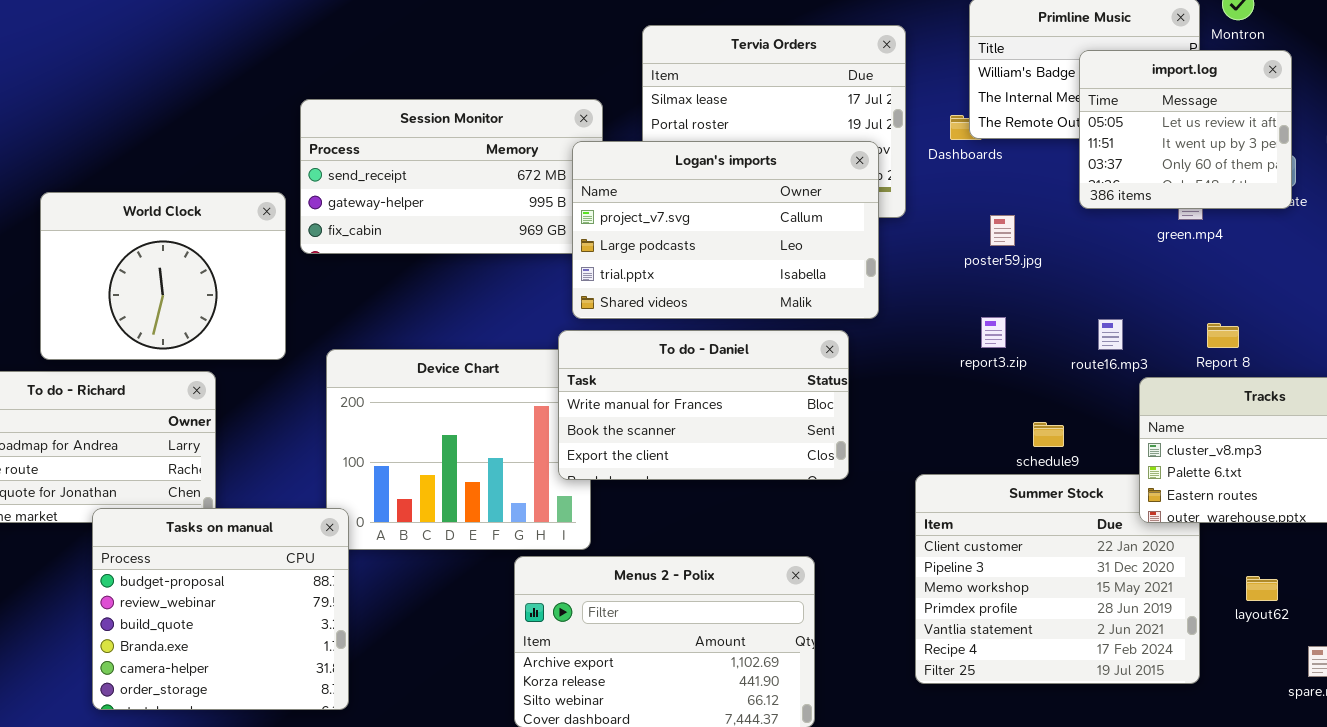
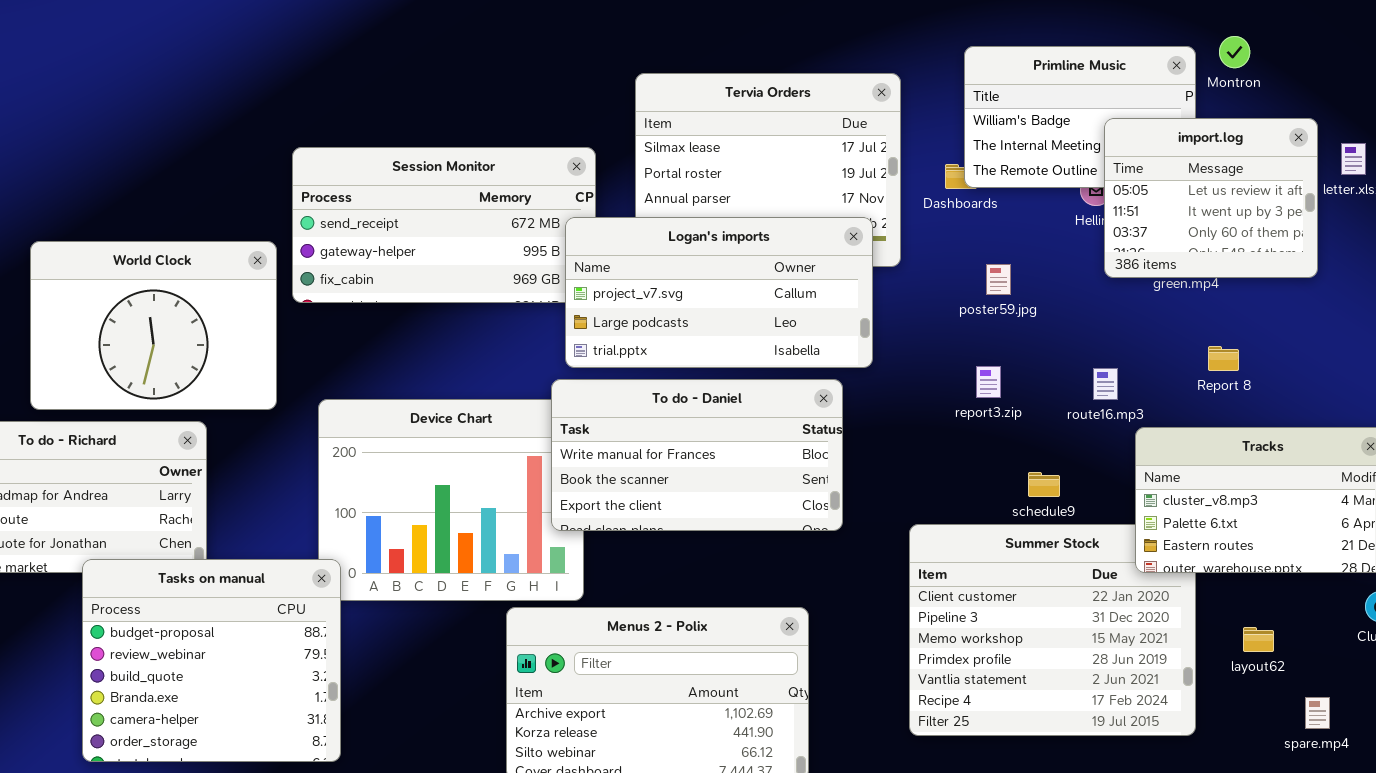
import.log: [1079,50,1292,209] -> [1104,118,1318,278], moved
Logan's imports: [572,141,879,319] -> [565,217,873,368], resized
Report 8: [1207,323,1239,348] -> [1208,346,1239,371], moved

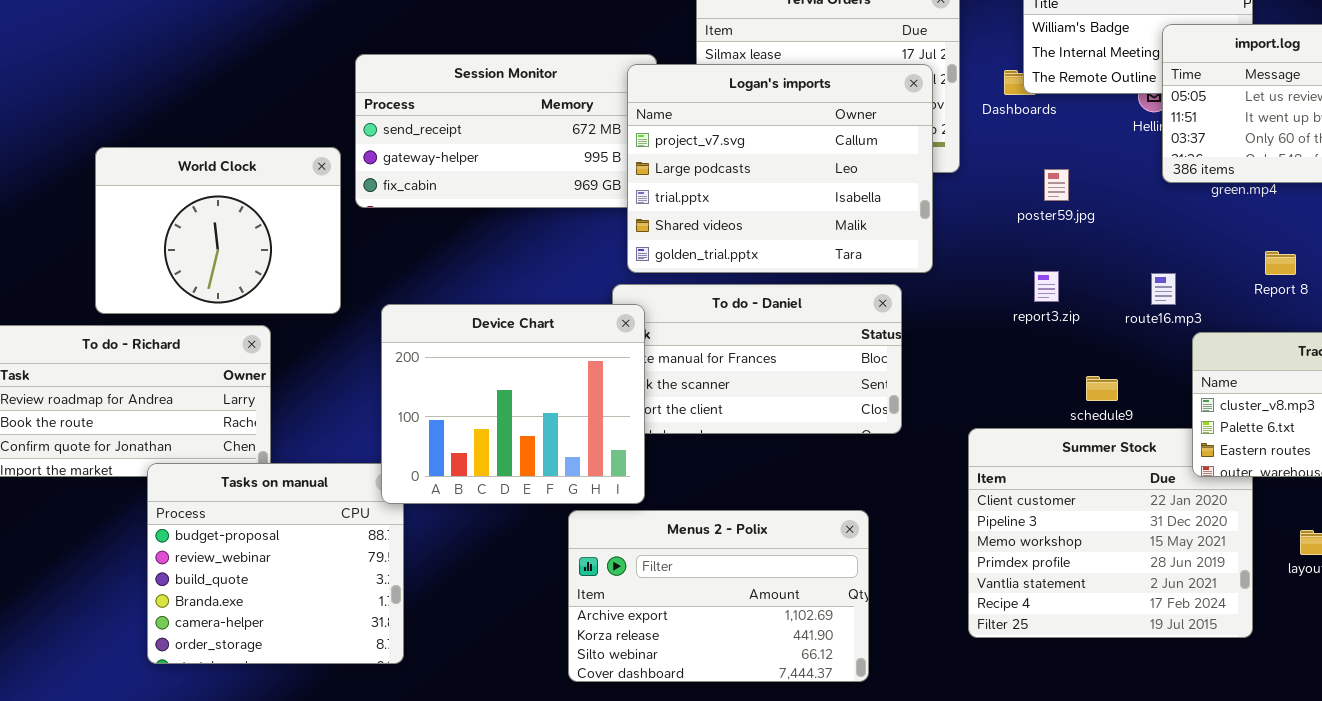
Logan's imports: [565,217,873,368] -> [627,64,933,273], resized
Device Chart: [318,399,584,601] -> [381,304,645,504], raised

